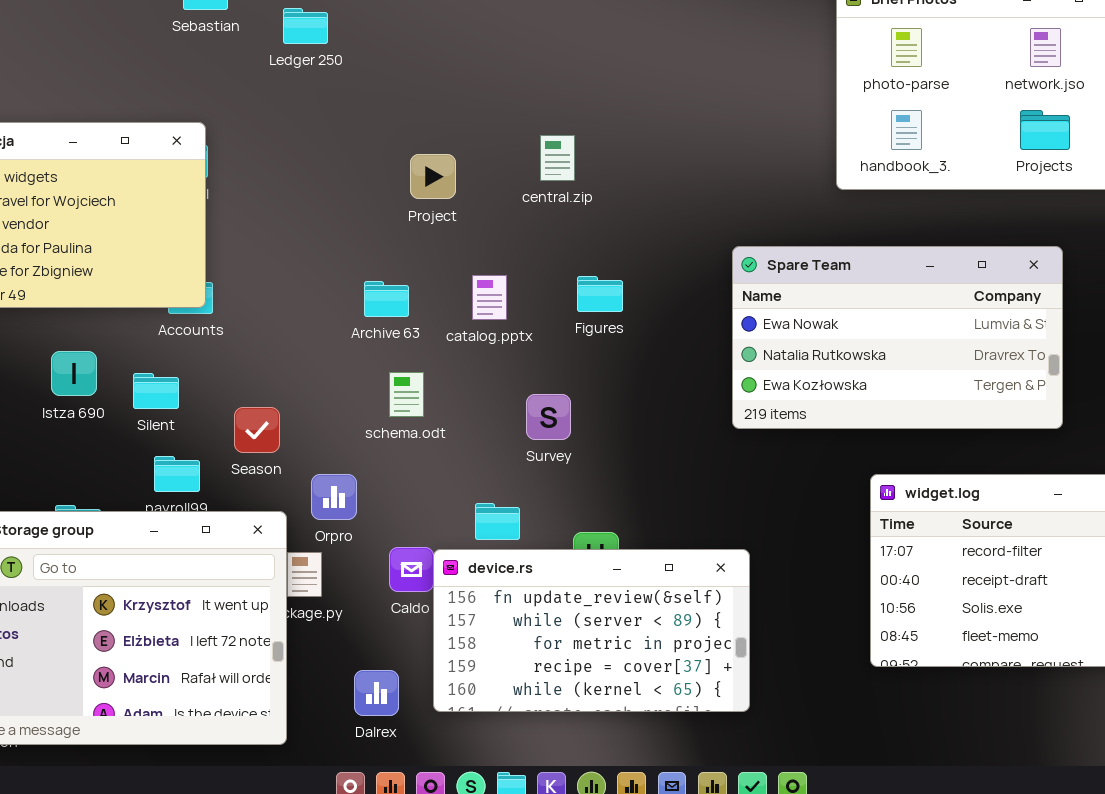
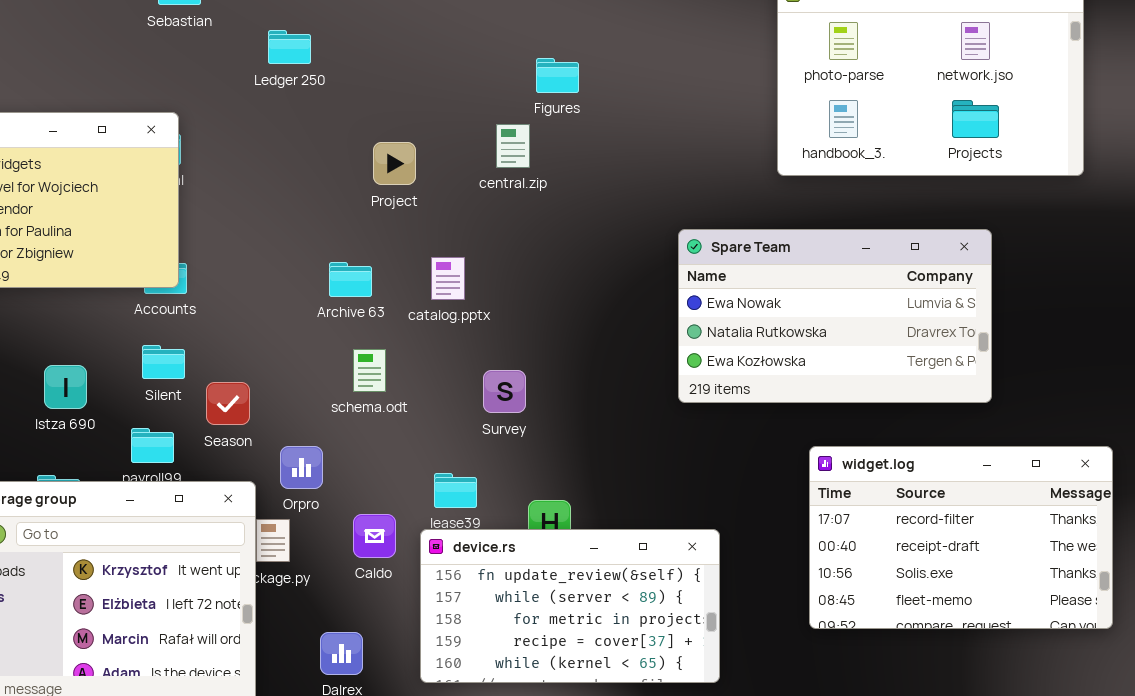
Ledger 250: [283,8,328,44] -> [268,30,311,64], moved
Figures: [577,276,623,312] -> [536,58,579,93], moved
Istza 690: [51,351,97,396] -> [44,365,87,409], moved
Silent: [133,373,179,409] -> [142,345,185,379], moved
device.rs: [433,549,750,712] -> [420,529,720,683], moved

